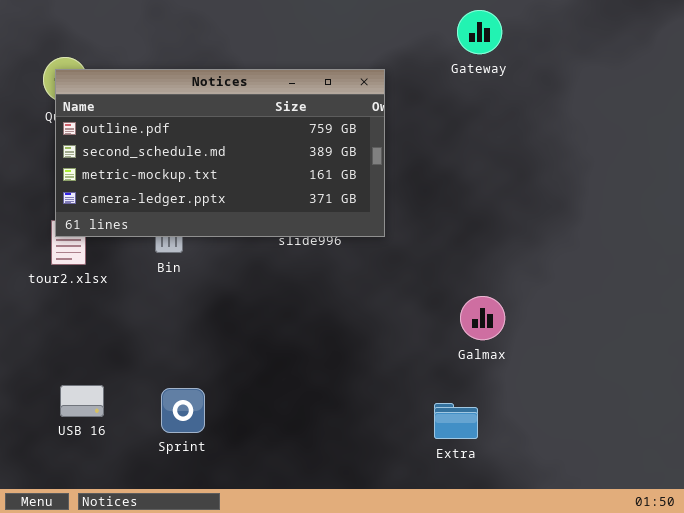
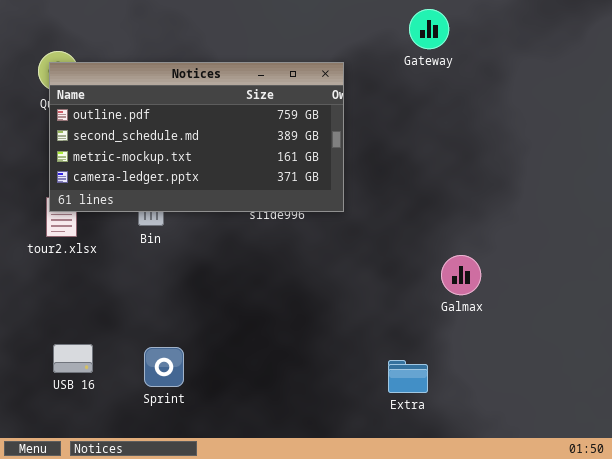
Galmax: [460,296,505,340] -> [441,255,481,295], moved

